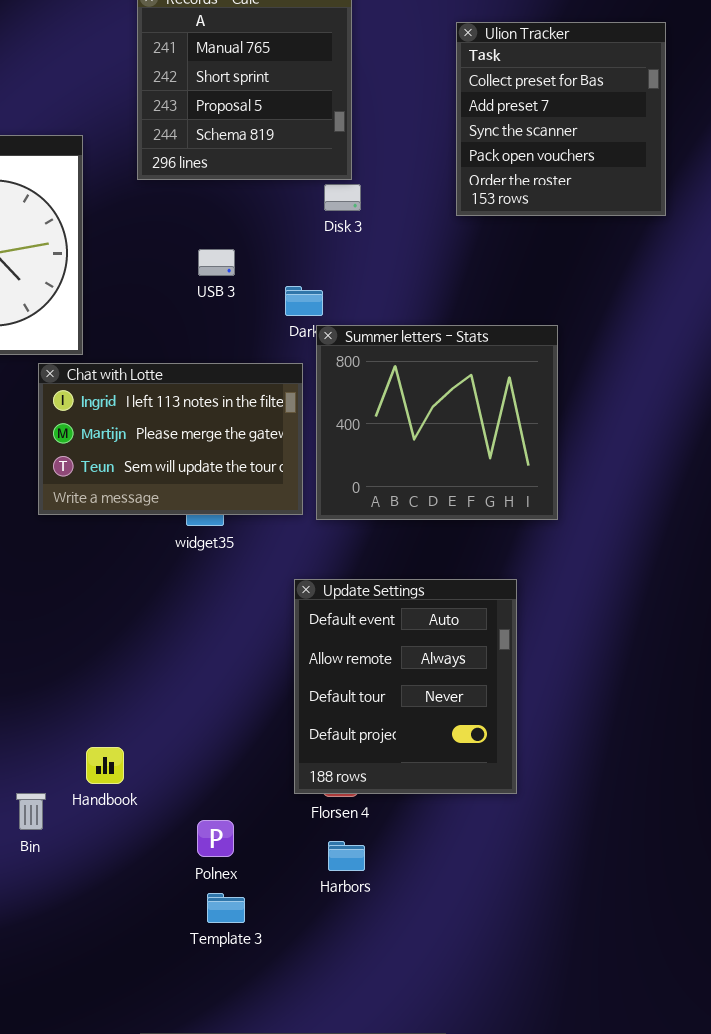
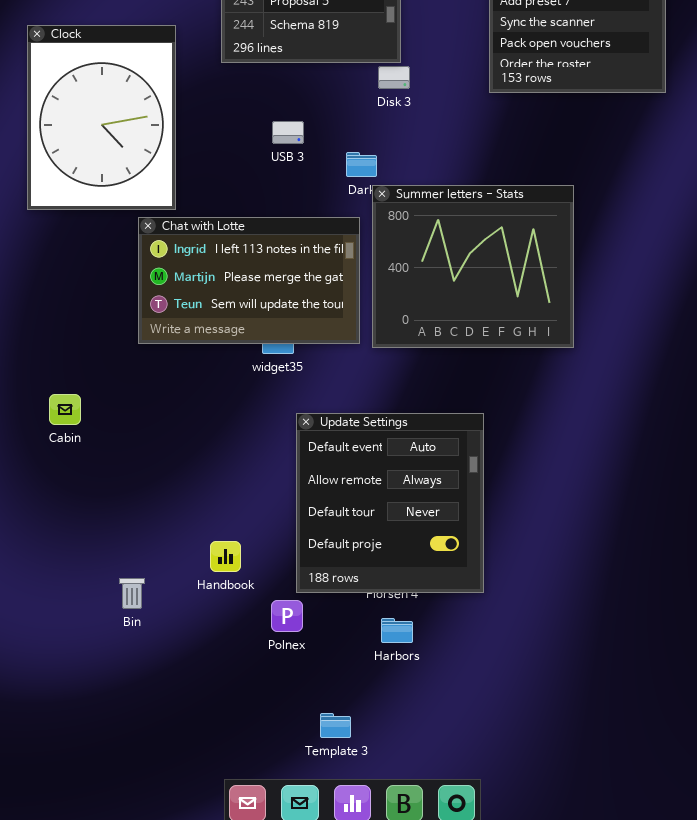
Update Settings: [294,579,517,794] -> [296,413,484,593], moved
Handbook: [86,747,124,784] -> [210,541,241,572], moved
Template 3: [207,893,245,923] -> [320,713,351,738], moved

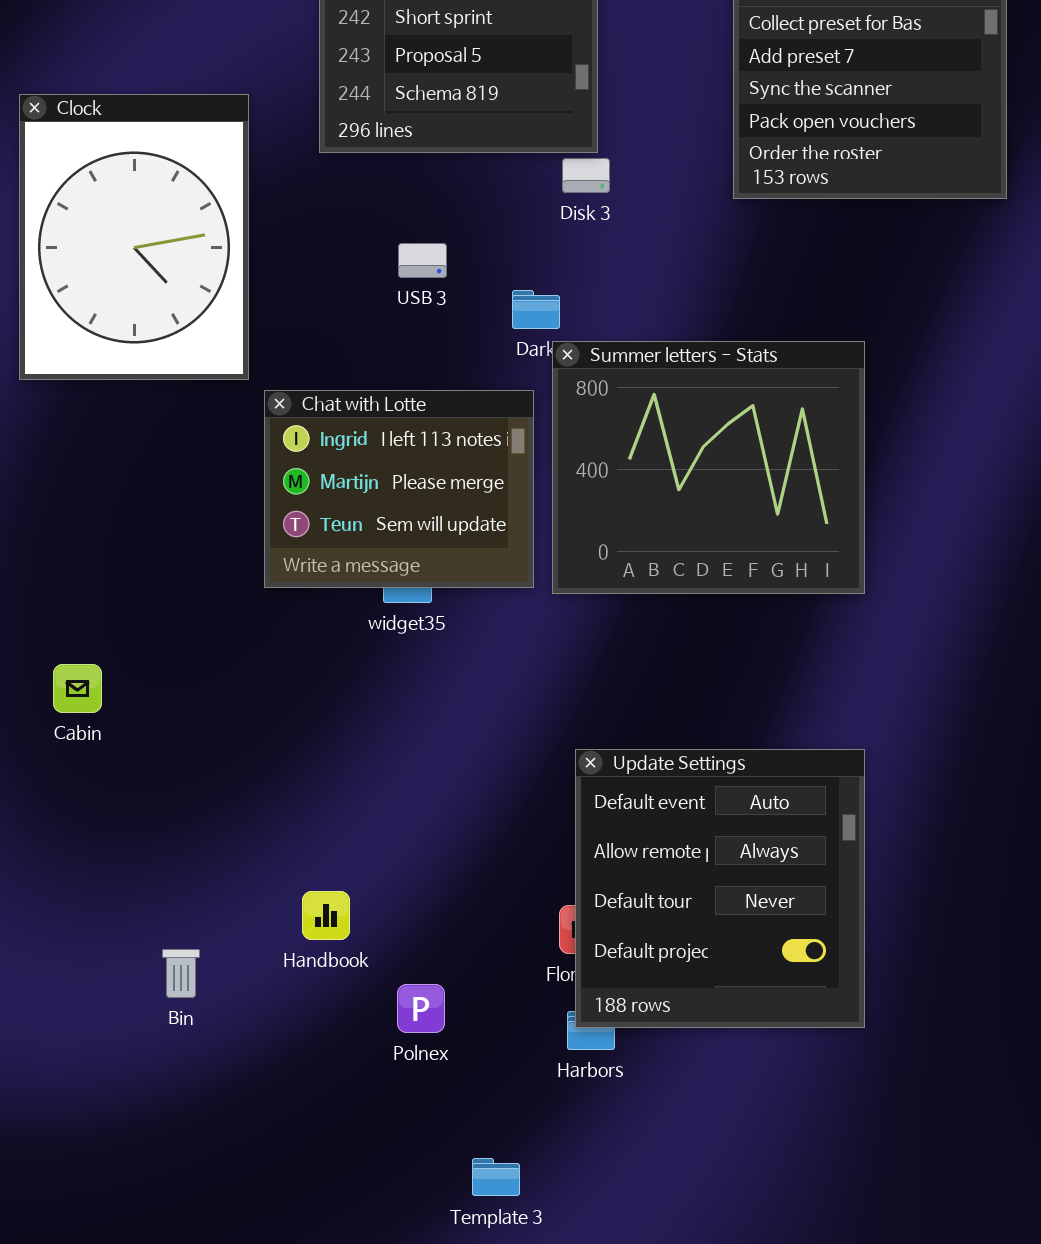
Chat with Lotte: [138,217,360,344] -> [264,390,534,588], resized
Update Settings: [296,413,484,593] -> [575,749,865,1028], moved

